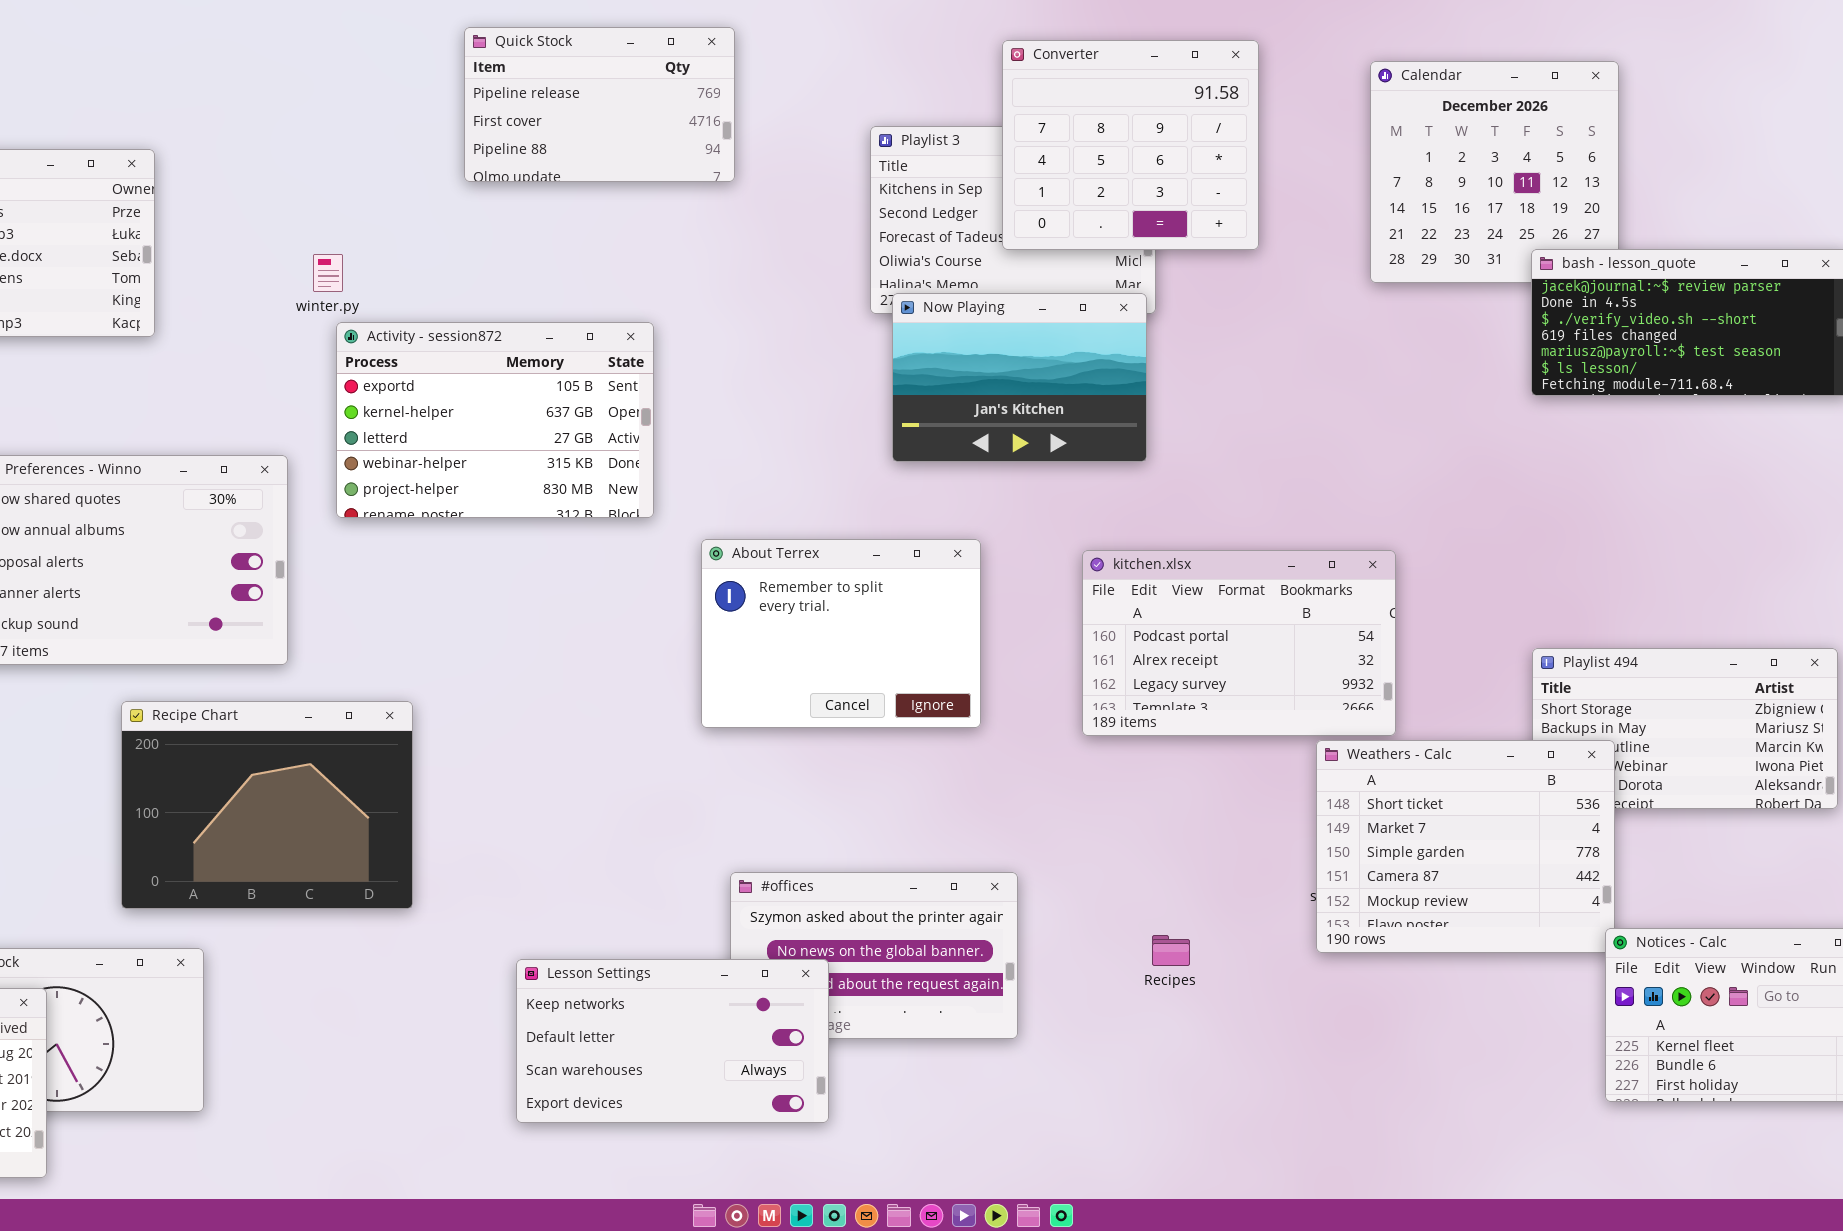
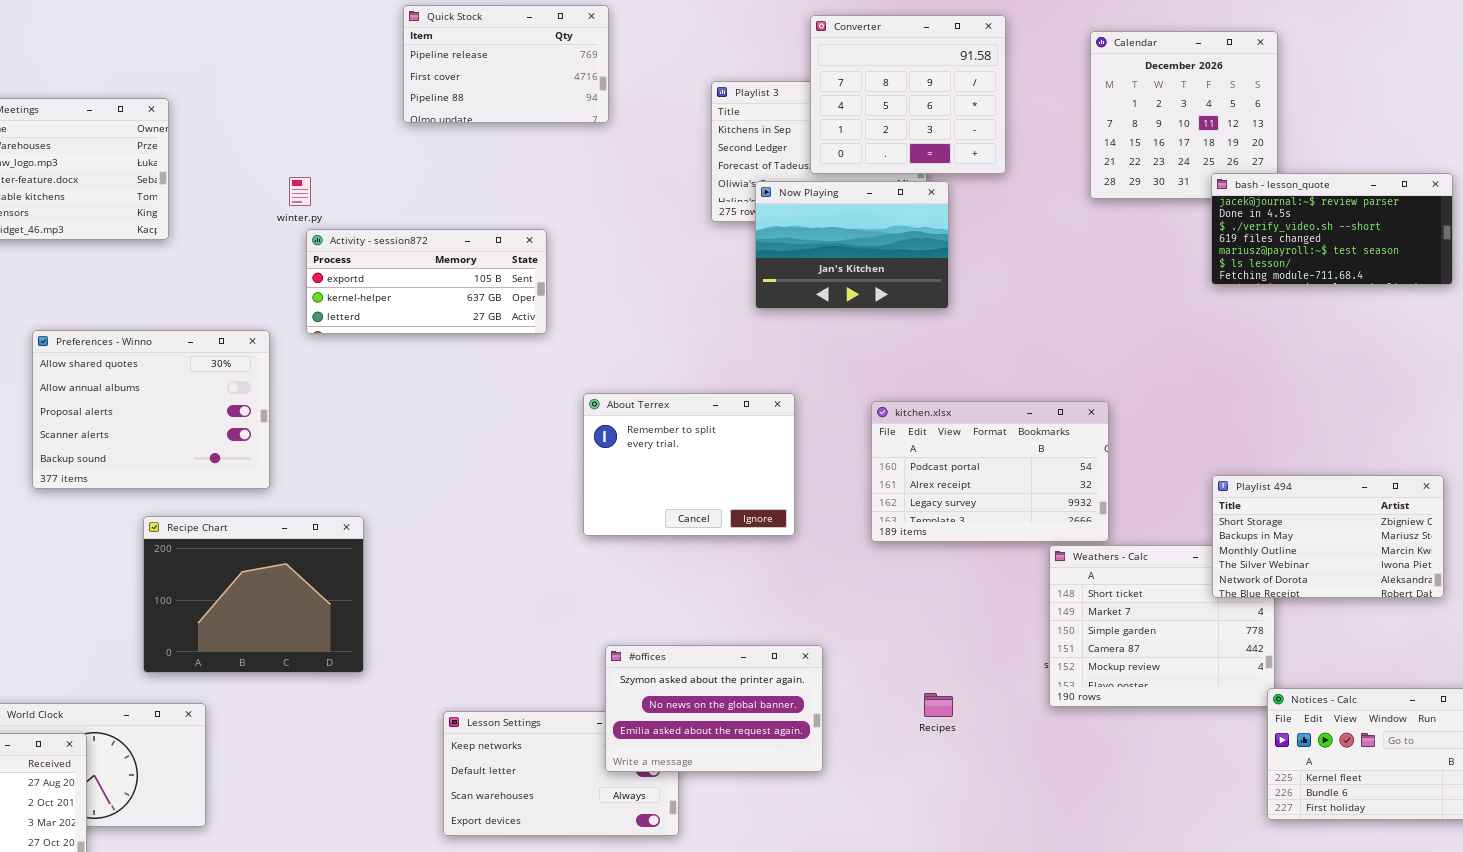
Now Playing: [892,293,1147,462] -> [755,181,949,309], moved
Activity - session872: [336,322,654,518] -> [306,229,547,334], resized
Playlist 494: [1532,648,1838,809] -> [1212,475,1444,598], raised
#offices: [730,872,1018,1039] -> [605,645,823,772], raised

